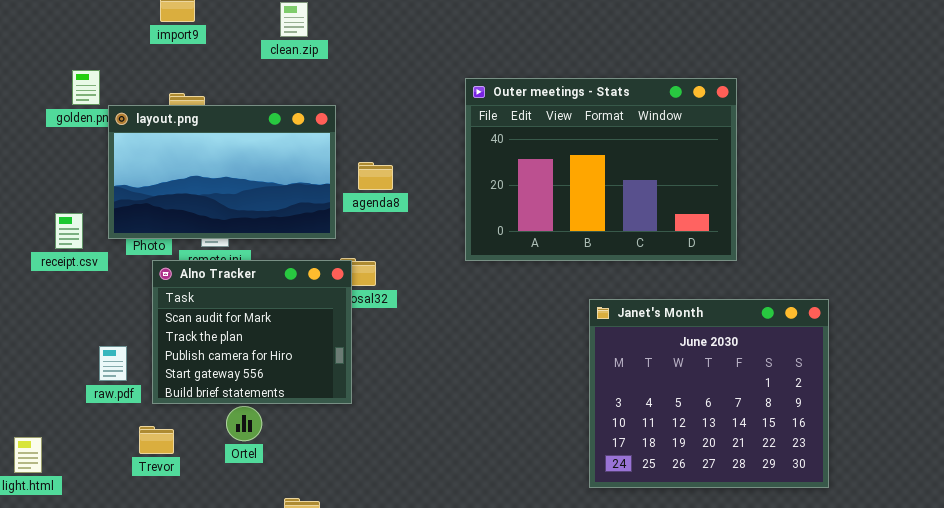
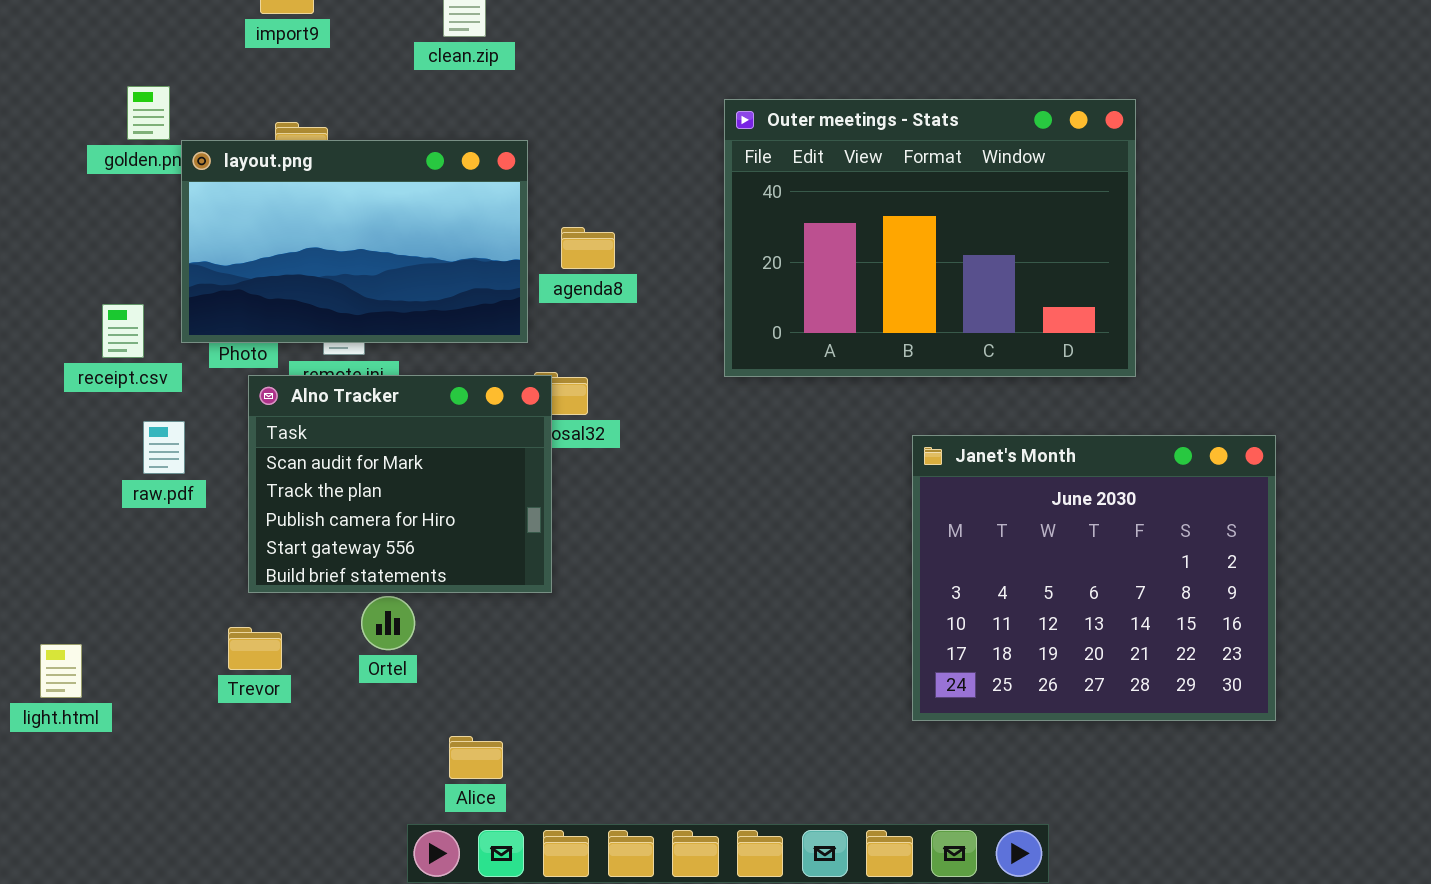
raw.pdf: [99,346,127,381] -> [143,421,185,474], moved

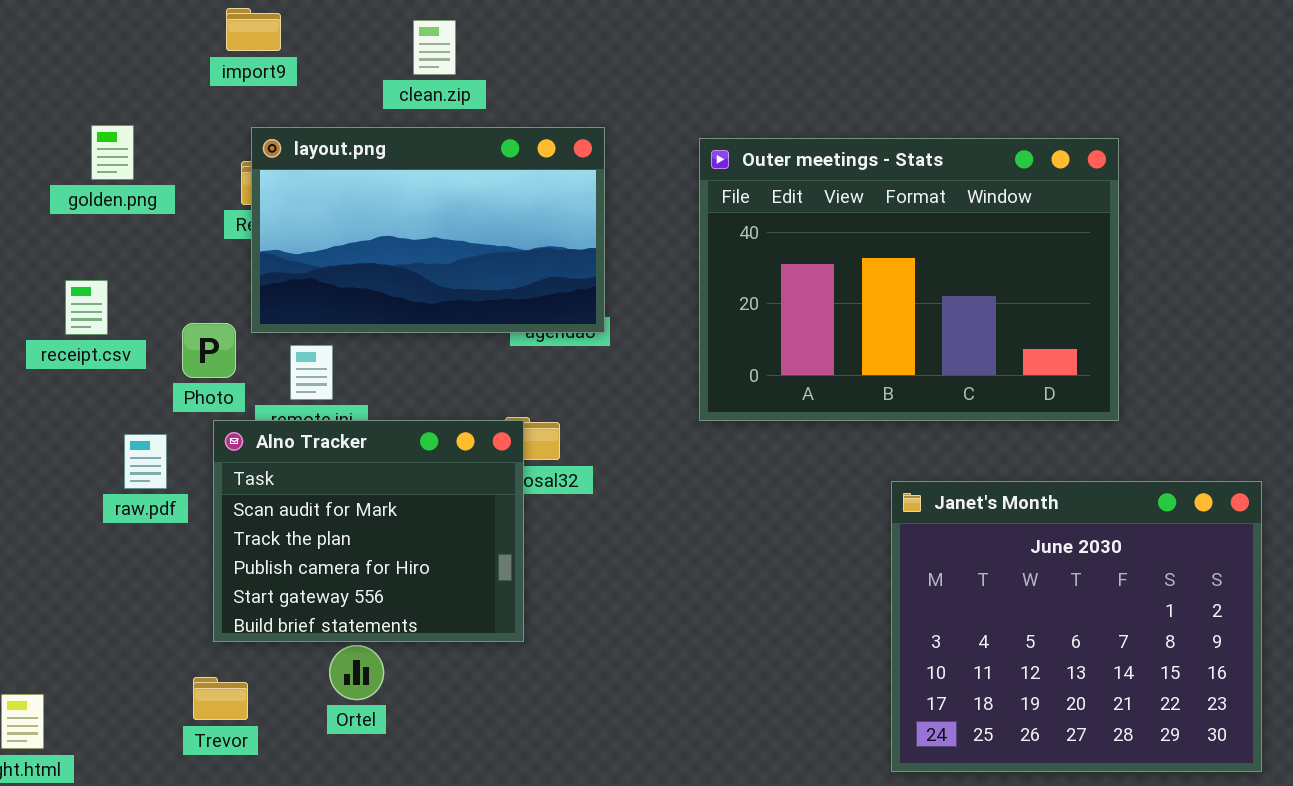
layout.png: [181,140,528,343] -> [251,127,605,333], moved
receipt.csv: [102,304,144,358] -> [65,280,108,335], moved
raw.pdf: [143,421,185,474] -> [124,434,167,489], moved

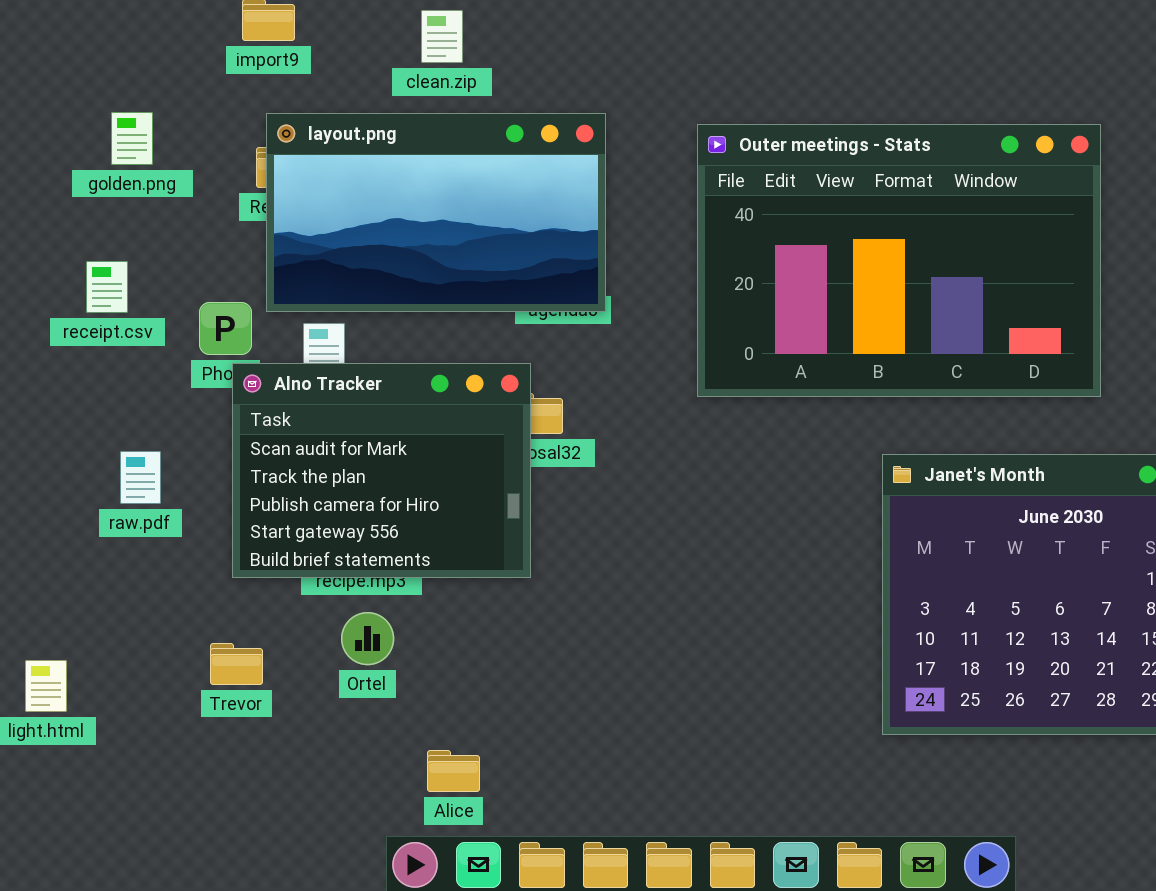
Alno Tracker: [213,420,524,642] -> [232,363,531,578], moved
raw.pdf: [124,434,167,489] -> [120,451,161,504], moved

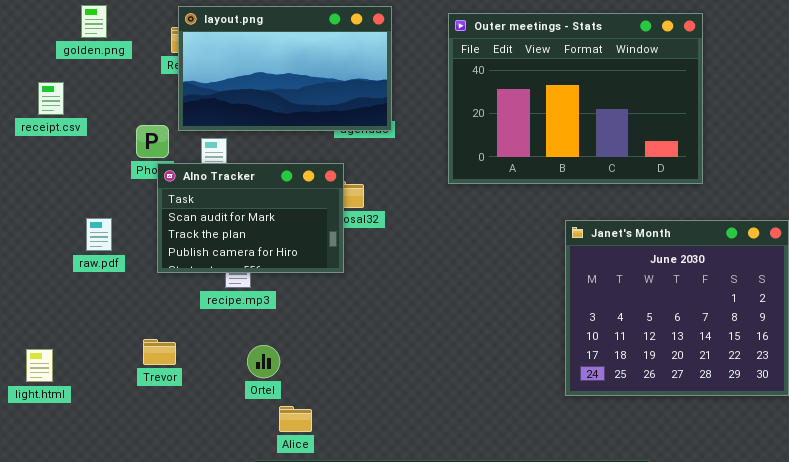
receipt.csv: [86,261,128,313] -> [38,82,64,115], moved
Alno Tracker: [232,363,531,578] -> [157,163,344,273], resized
Ortel: [341,612,394,665] -> [247,345,280,378], moved

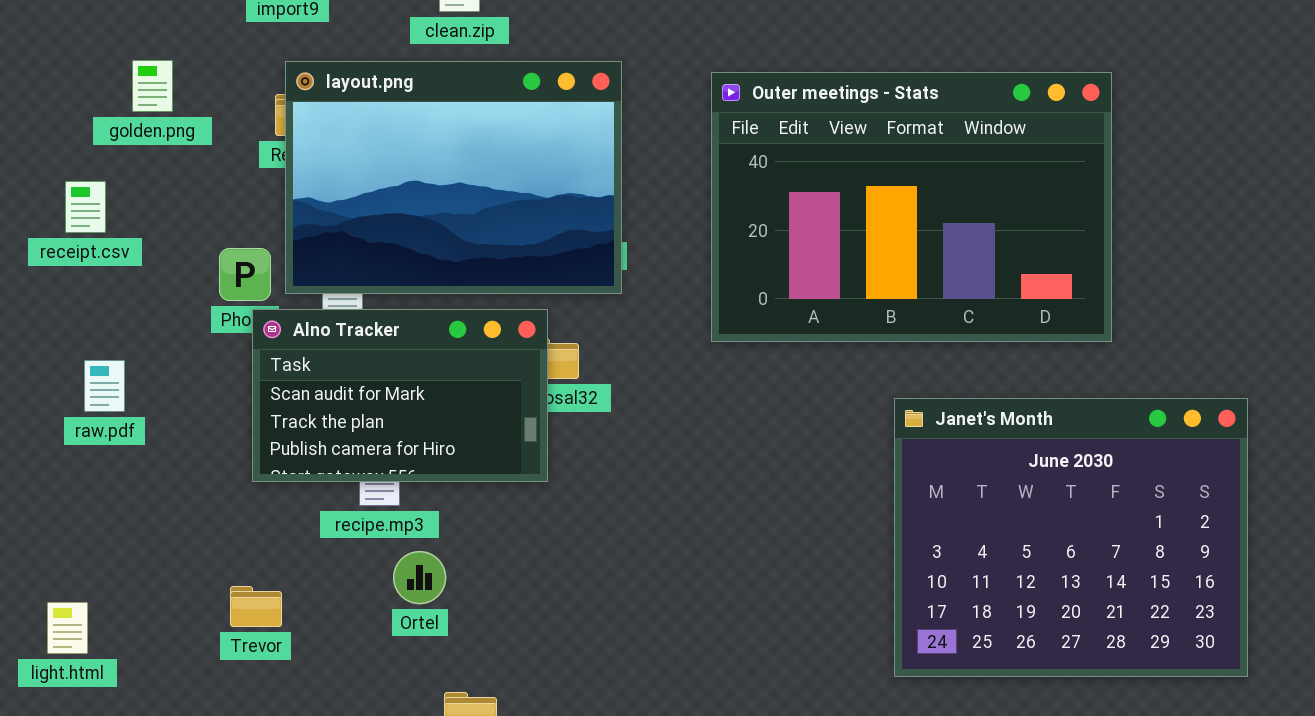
layout.png: [178,6,392,131] -> [285,61,622,294], resized
raw.pdf: [86,218,112,251] -> [84,360,125,412], moved
Ortel: [247,345,280,378] -> [393,551,446,604], moved

